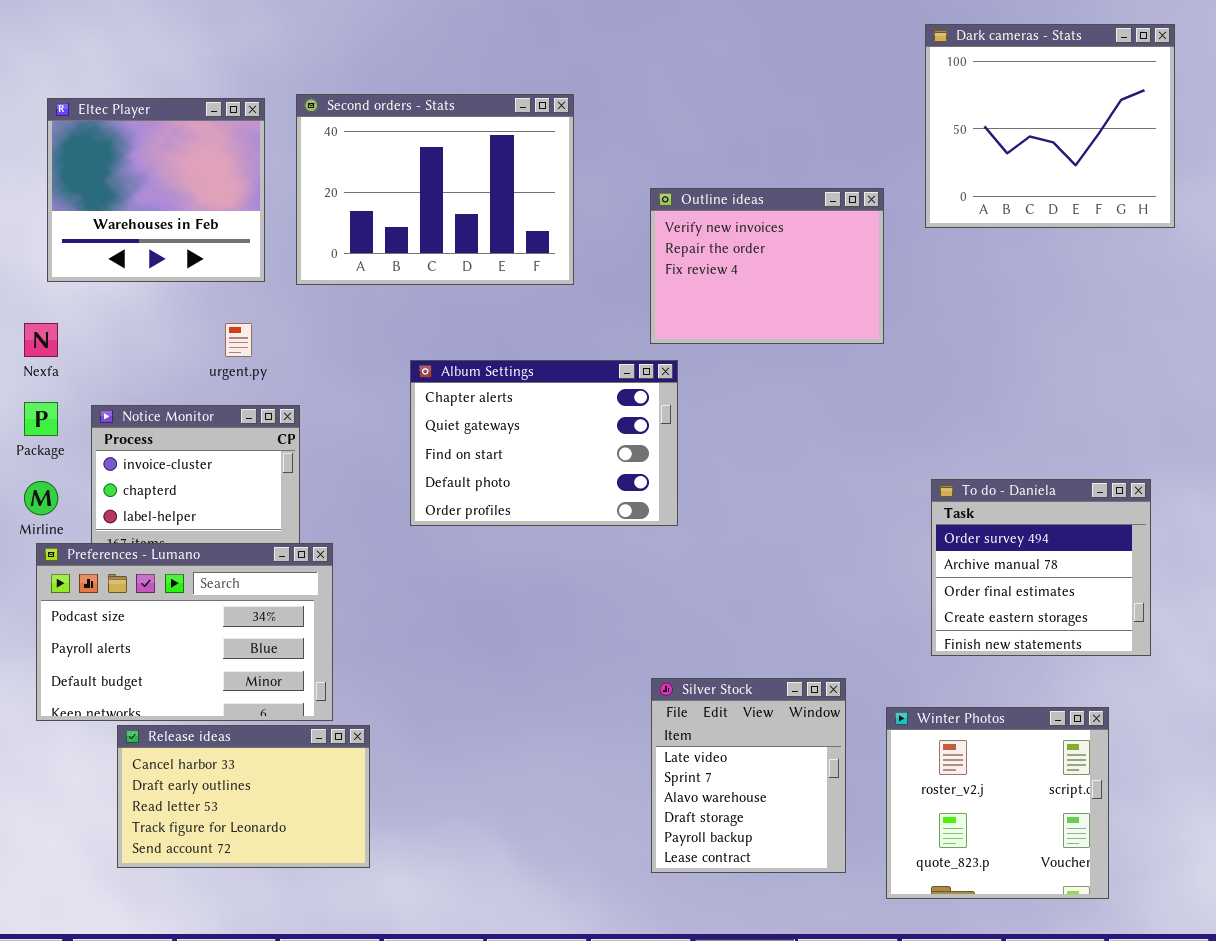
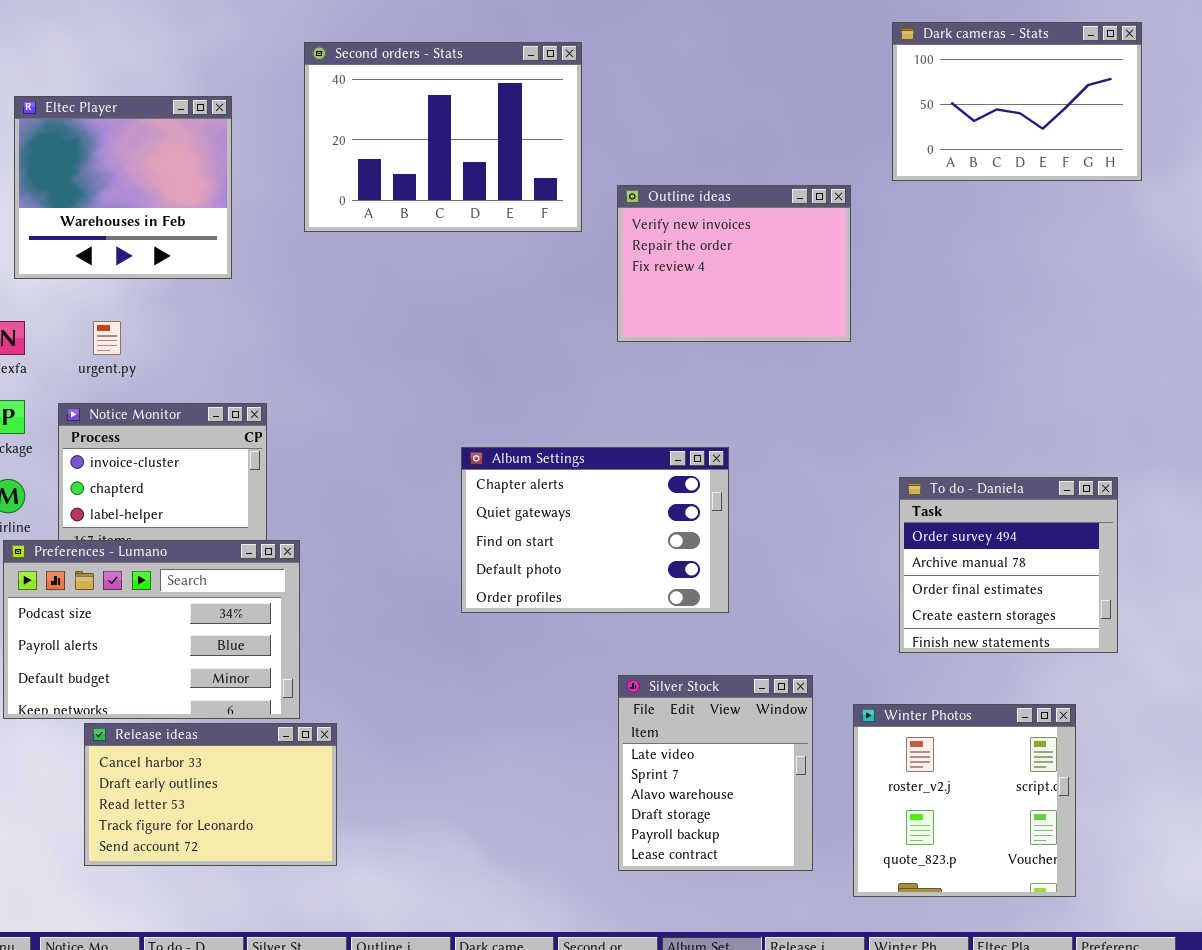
Dark cameras - Stats: [925,24,1175,228] -> [892,22,1142,181], resized
Second orders - Stats: [296,94,574,285] -> [304,42,582,232], moved
urgent.py: [225,323,252,357] -> [93,321,121,355], moved
Album Settings: [410,360,678,526] -> [461,447,729,613], moved

